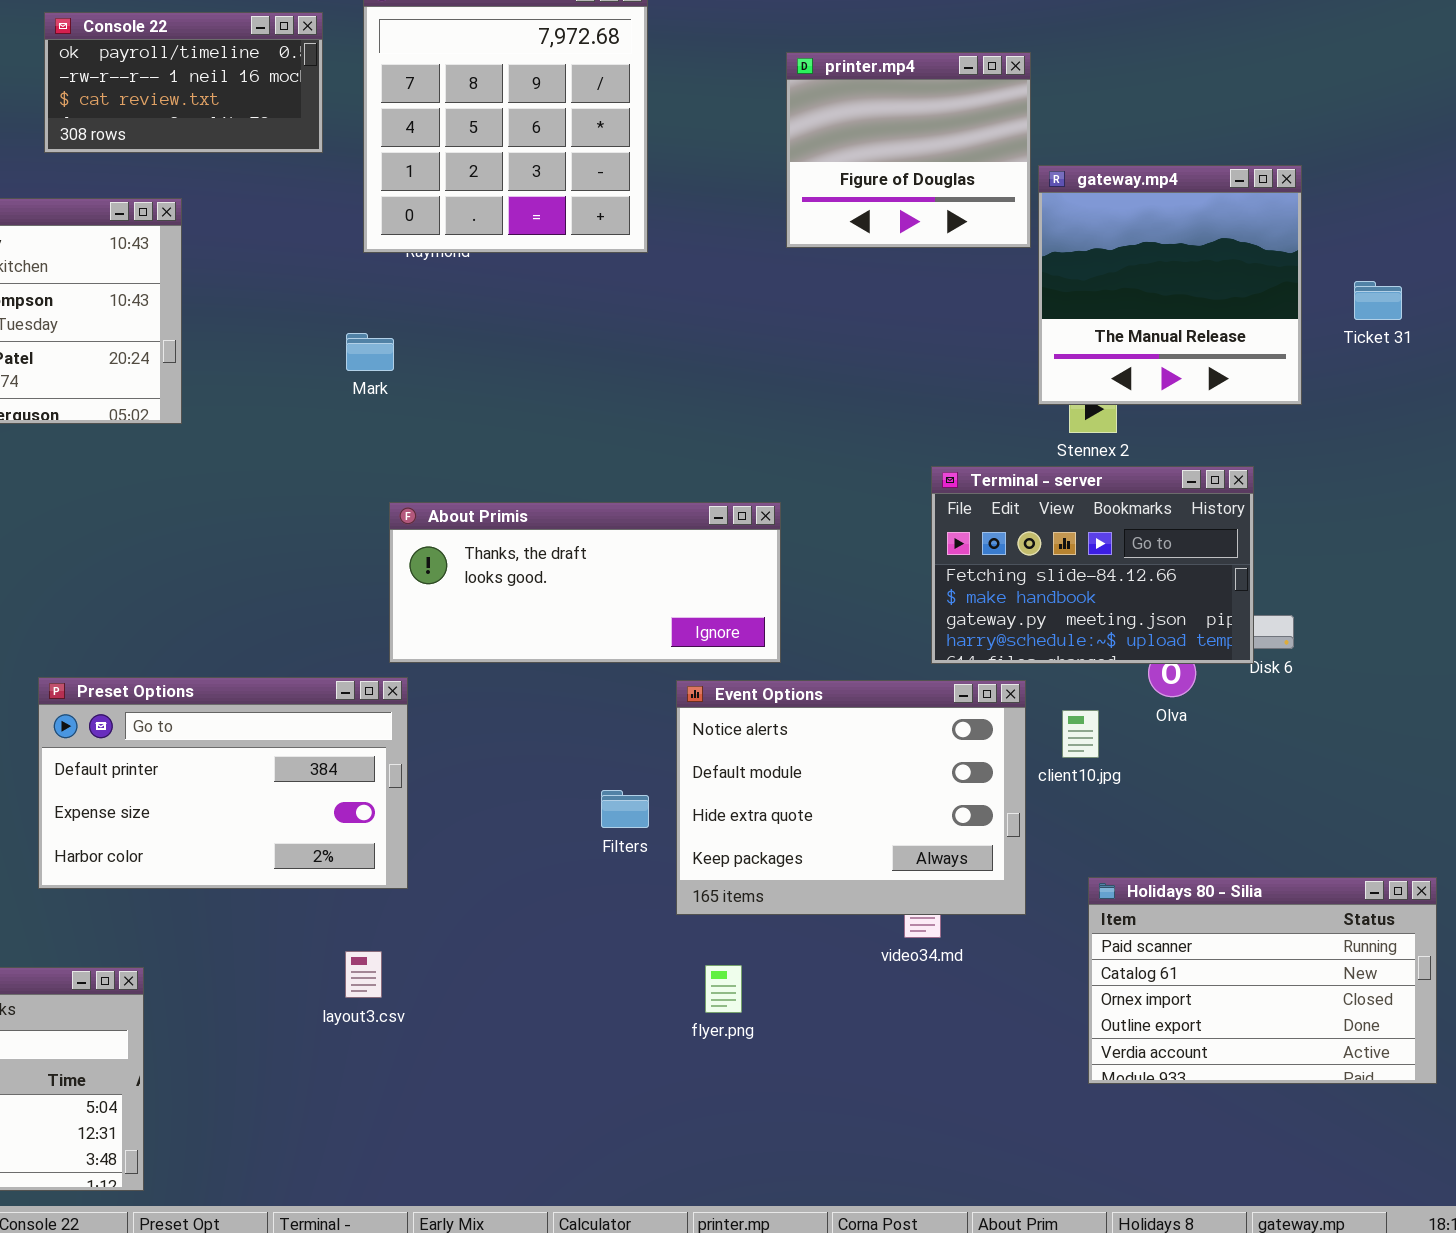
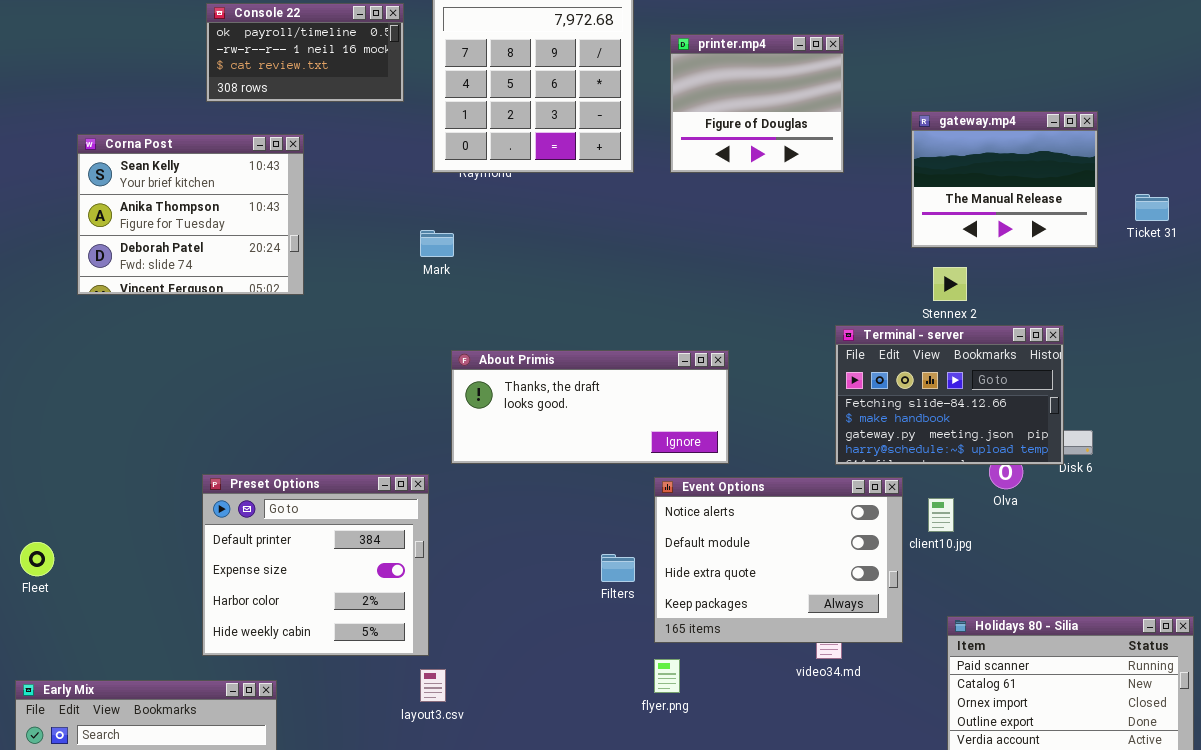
printer.mp4: [786,52,1031,248] -> [670,34,844,173], moved
gateway.mp4: [1038,165,1302,405] -> [911,111,1098,248], resized
Preset Options: [38,677,408,889] -> [202,474,429,656], resized
flyer.png: [705,965,742,1013] -> [654,659,680,693], moved

